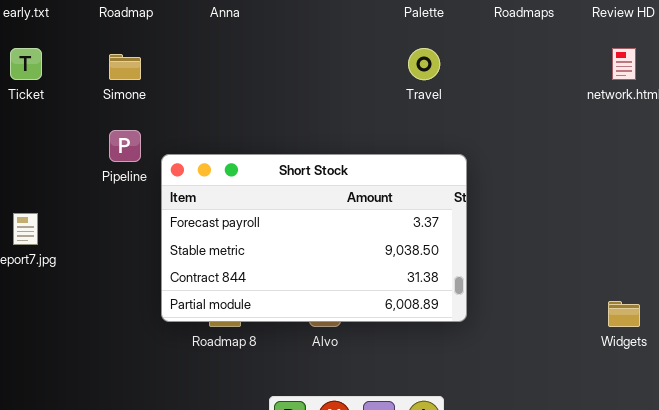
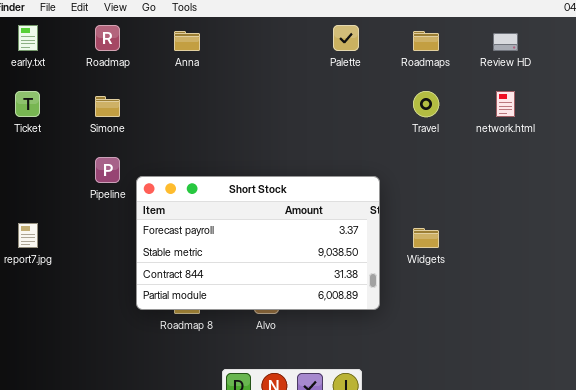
Travel: [408,48,440,80] -> [413,91,439,117], moved
Widgets: [608,301,640,327] -> [413,228,439,248], moved

